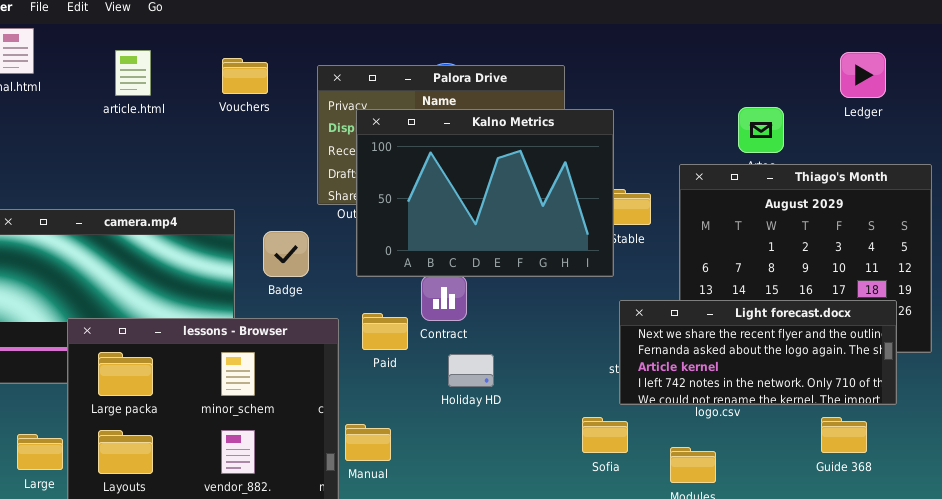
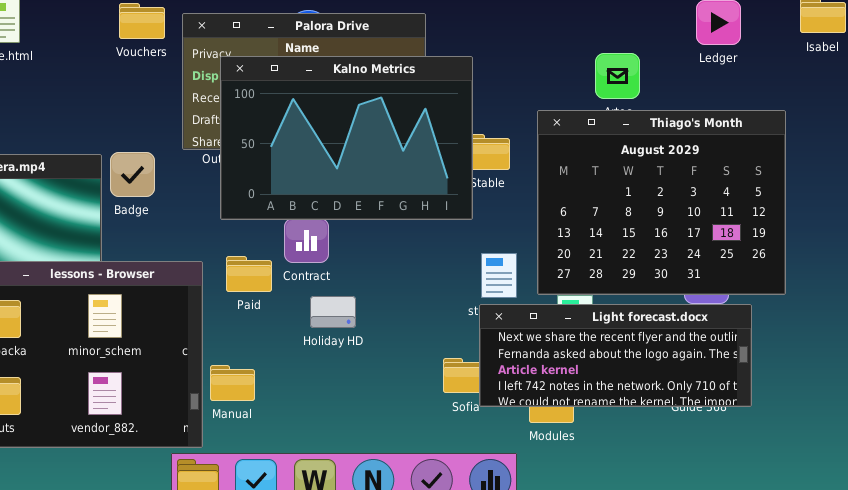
Vouchers: [222,58,268,94] -> [119,3,165,39], moved
Badge: [263,231,309,277] -> [110,152,155,197], moved
Light forecast.docx: [619,300,897,405] -> [479,304,752,407], moved

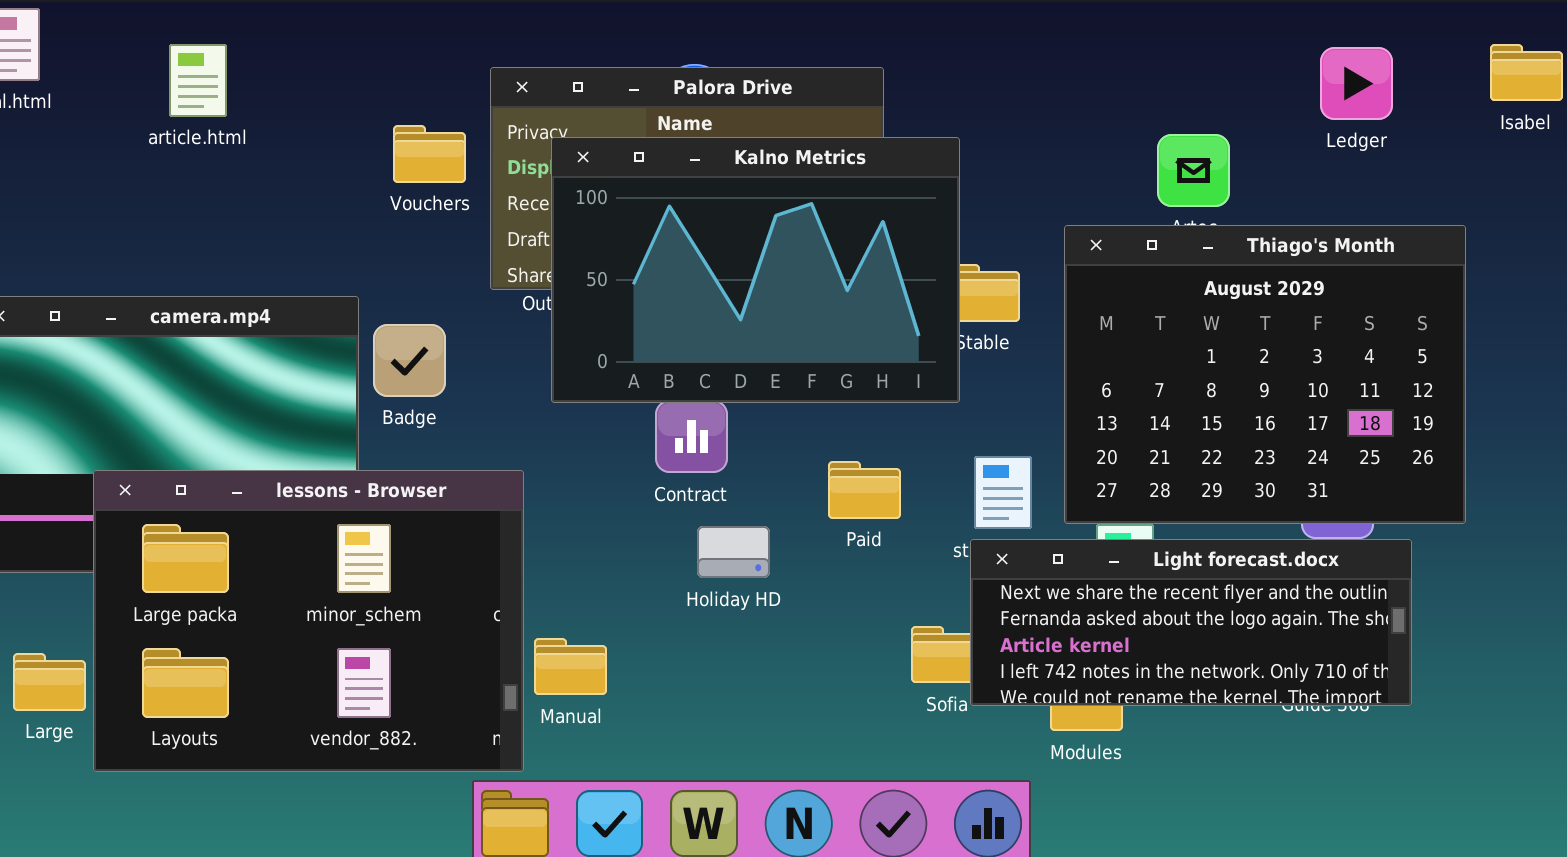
Vouchers: [119,3,165,39] -> [393,125,466,183], moved
Badge: [110,152,155,197] -> [373,324,446,397], moved
Paid: [226,256,272,292] -> [828,461,901,519], moved

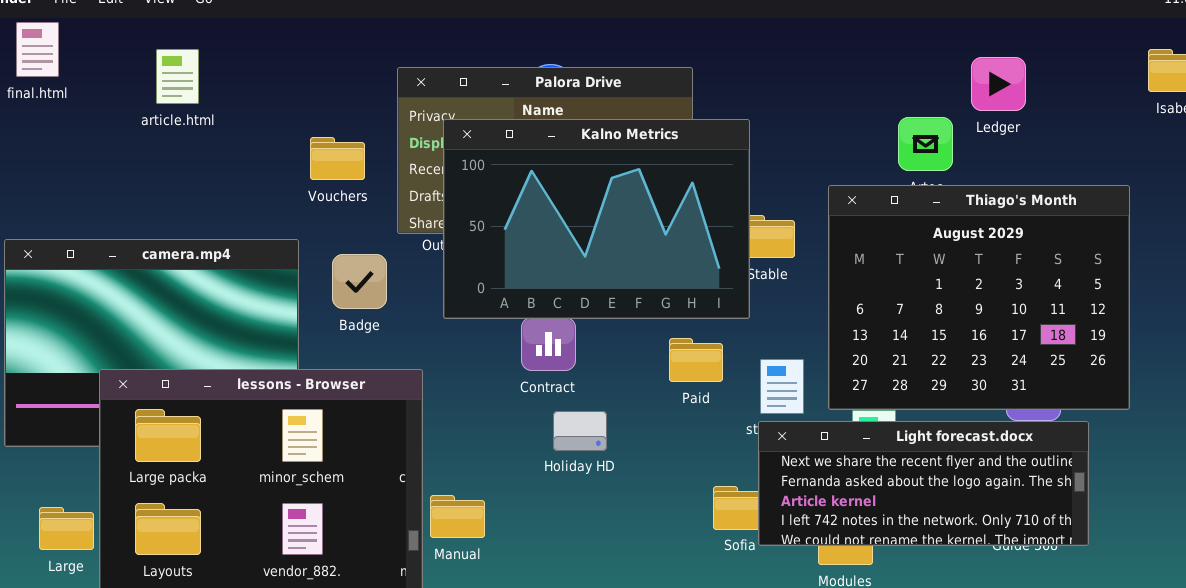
Ledger: [1320,47,1393,120] -> [971,57,1026,111], moved
Vouchers: [393,125,466,183] -> [310,137,365,180], moved
Badge: [373,324,446,397] -> [332,254,387,309], moved
Paid: [828,461,901,519] -> [669,338,723,382], moved

